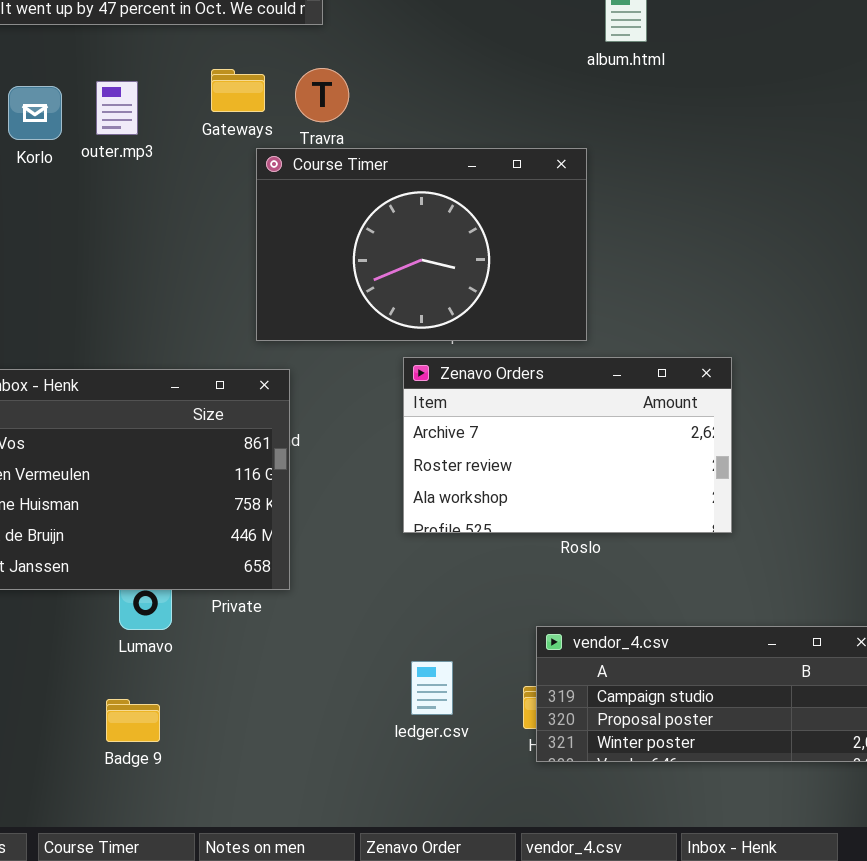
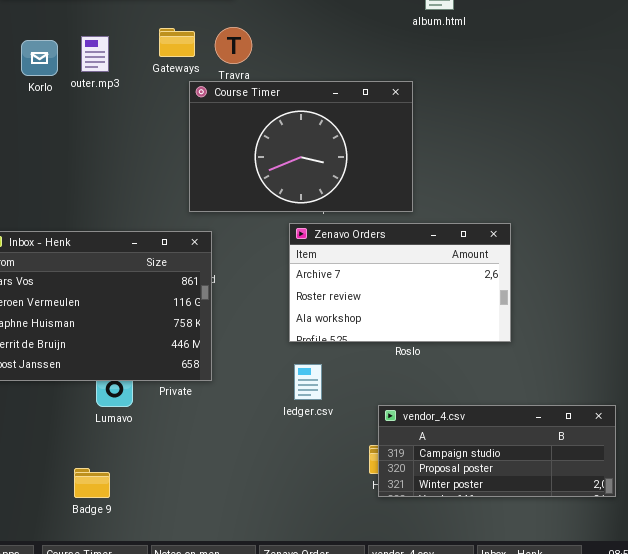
ledger.csv: [411,661,453,715] -> [294,364,322,400], moved
Badge 9: [106,699,160,742] -> [74,468,110,498], moved

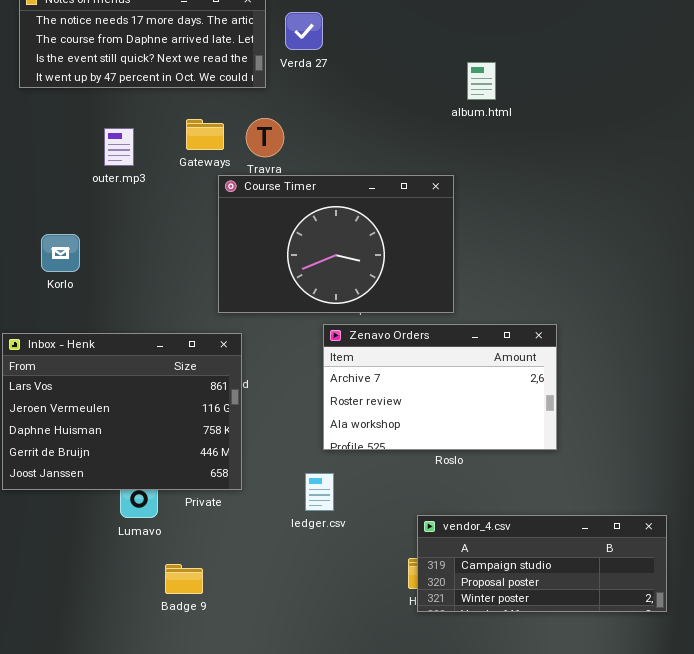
Korlo: [21,40,58,76] -> [41,234,80,272], moved
ledger.csv: [294,364,322,400] -> [305,473,334,511], moved
Badge 9: [74,468,110,498] -> [165,564,203,594], moved

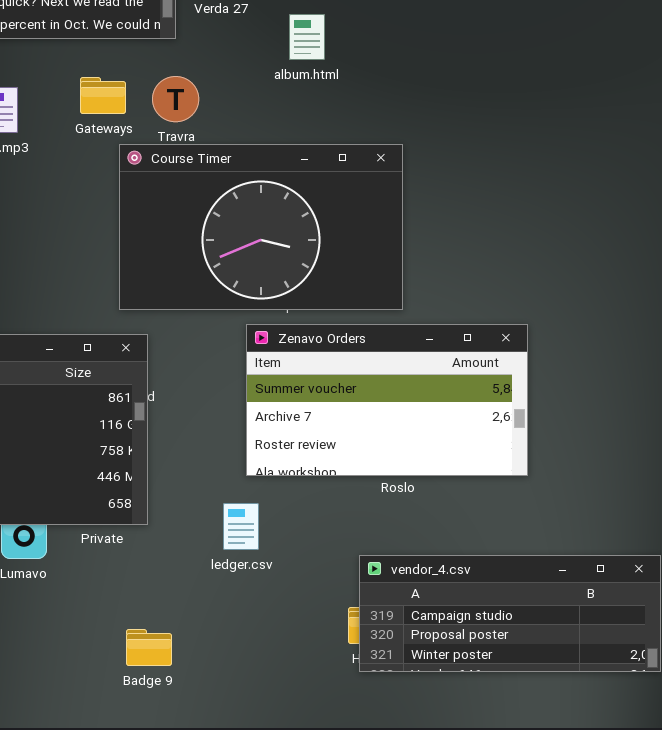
album.html: [467,62,496,100] -> [289,14,325,60], moved
Zenavo Orders: [323,324,557,450] -> [246,324,528,476], scrolled up 1 row
Badge 9: [165,564,203,594] -> [126,629,172,666], moved

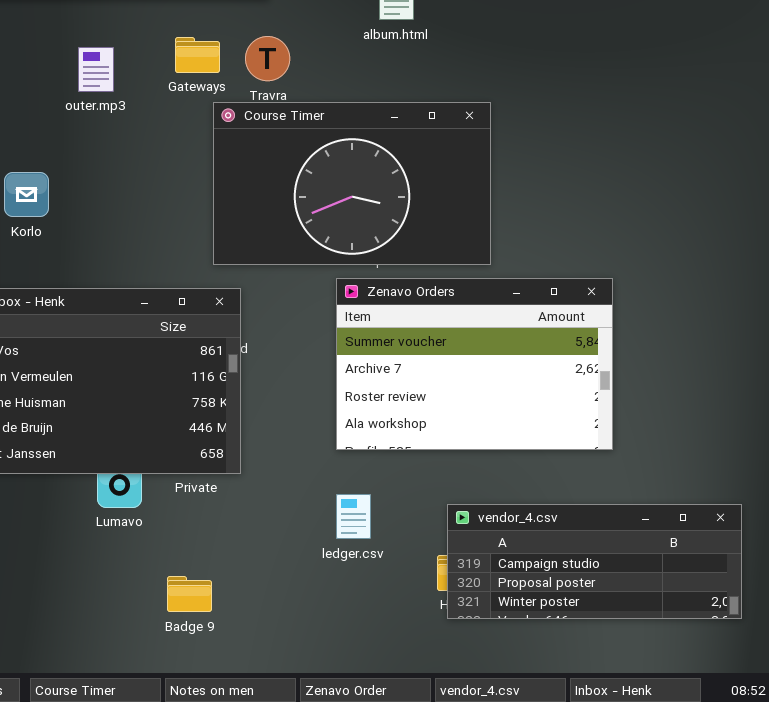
Zenavo Orders: [246,324,528,476] -> [336,278,613,450], resized
ledger.csv: [223,503,259,550] -> [336,494,371,539], moved
Badge 9: [126,629,172,666] -> [167,576,212,612], moved

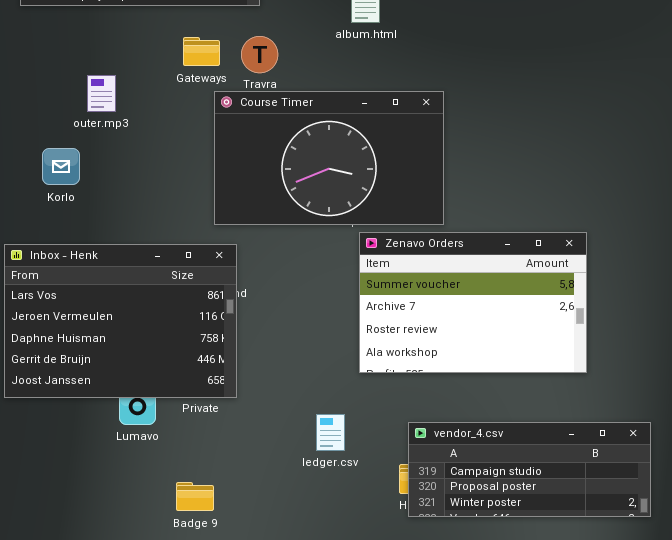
outer.mp3: [78,47,114,92] -> [87,75,116,112], moved
Zenavo Orders: [336,278,613,450] -> [359,232,587,373], moved

